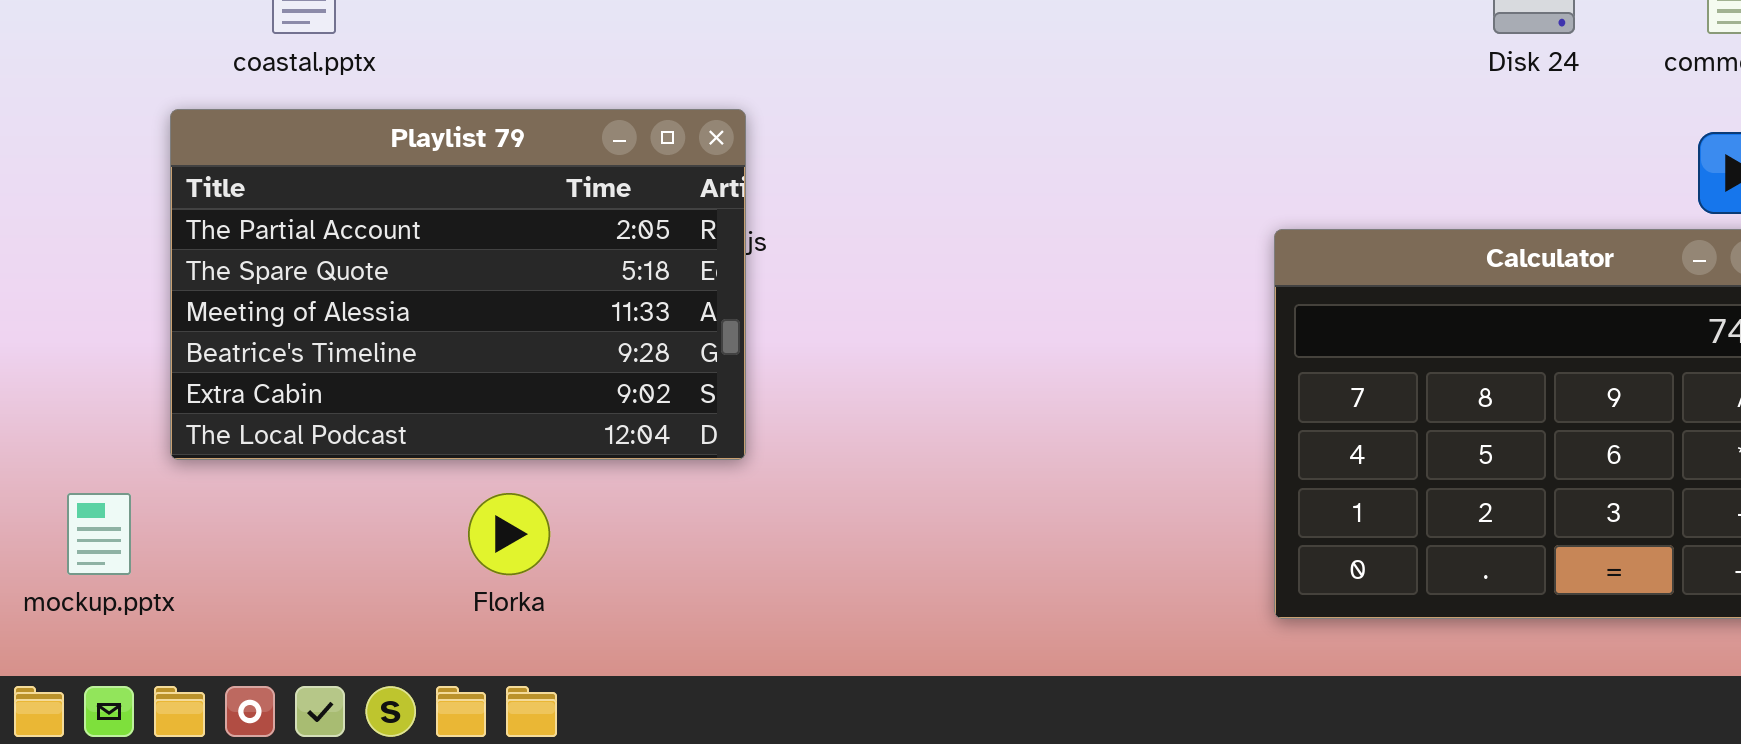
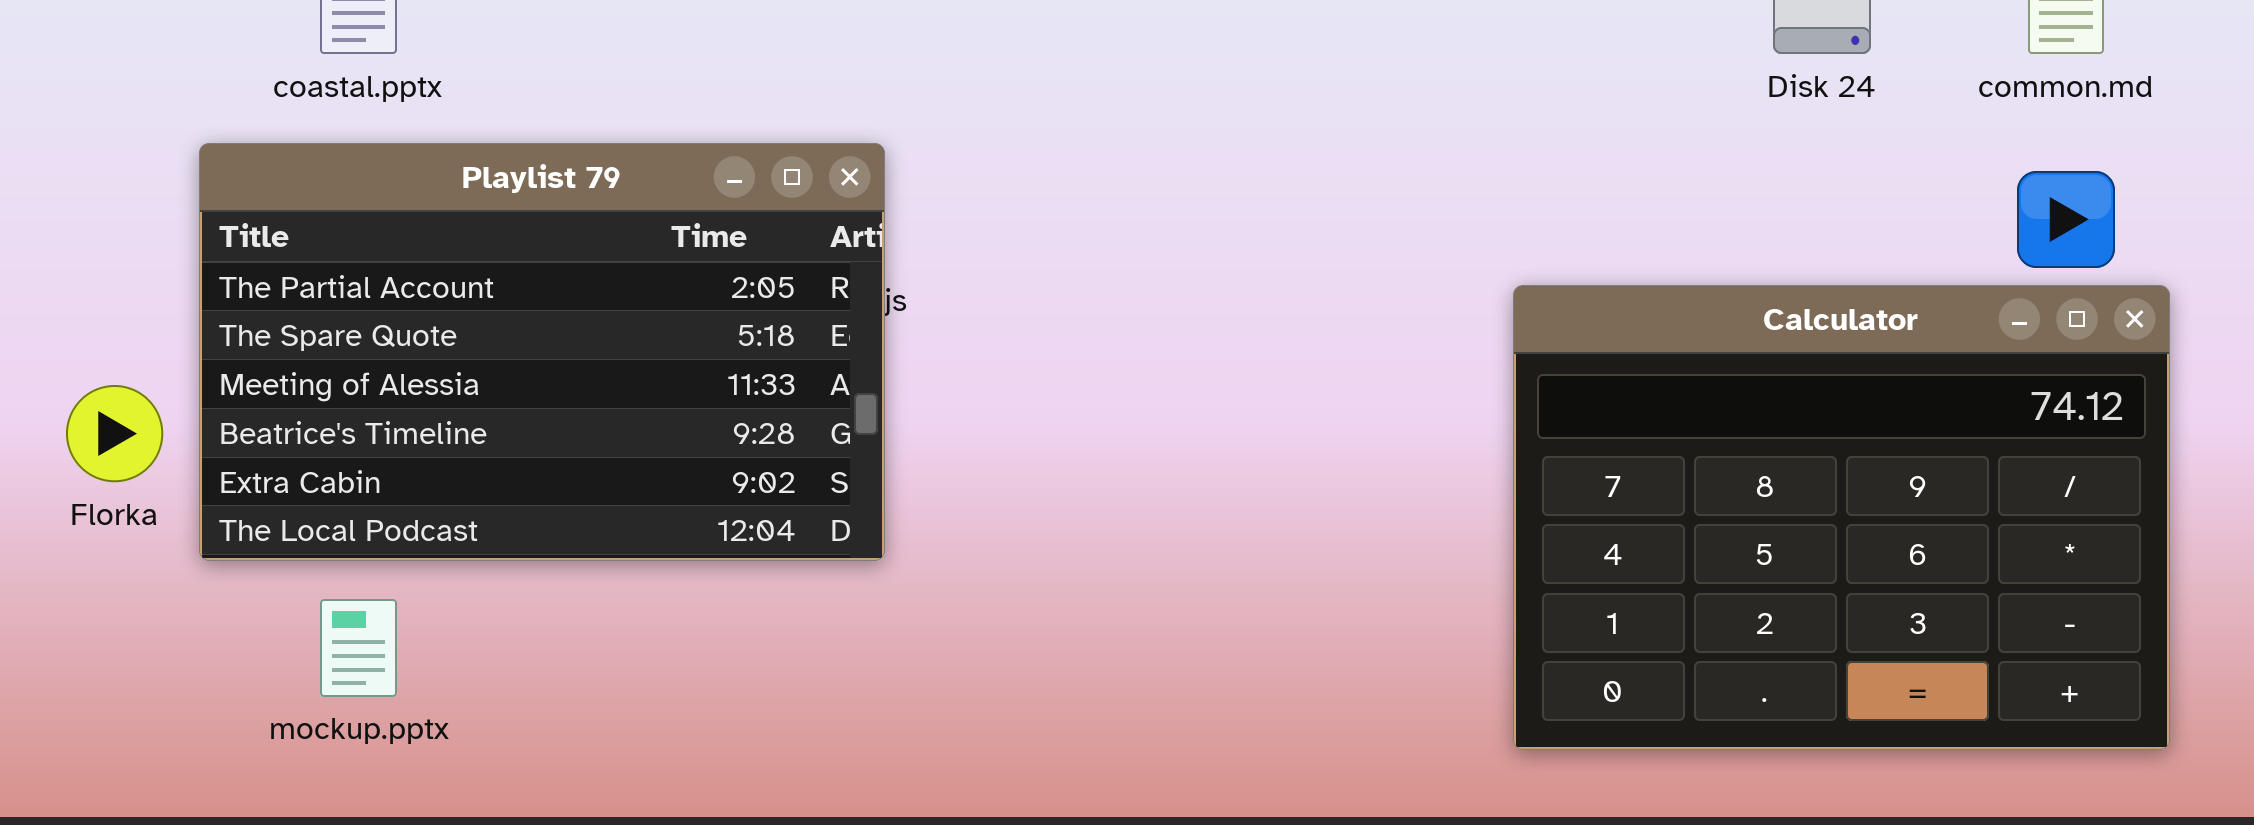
mockup.pptx: [67,493,131,575] -> [320,599,397,697], moved
Florka: [468,493,550,575] -> [66,385,163,482], moved

